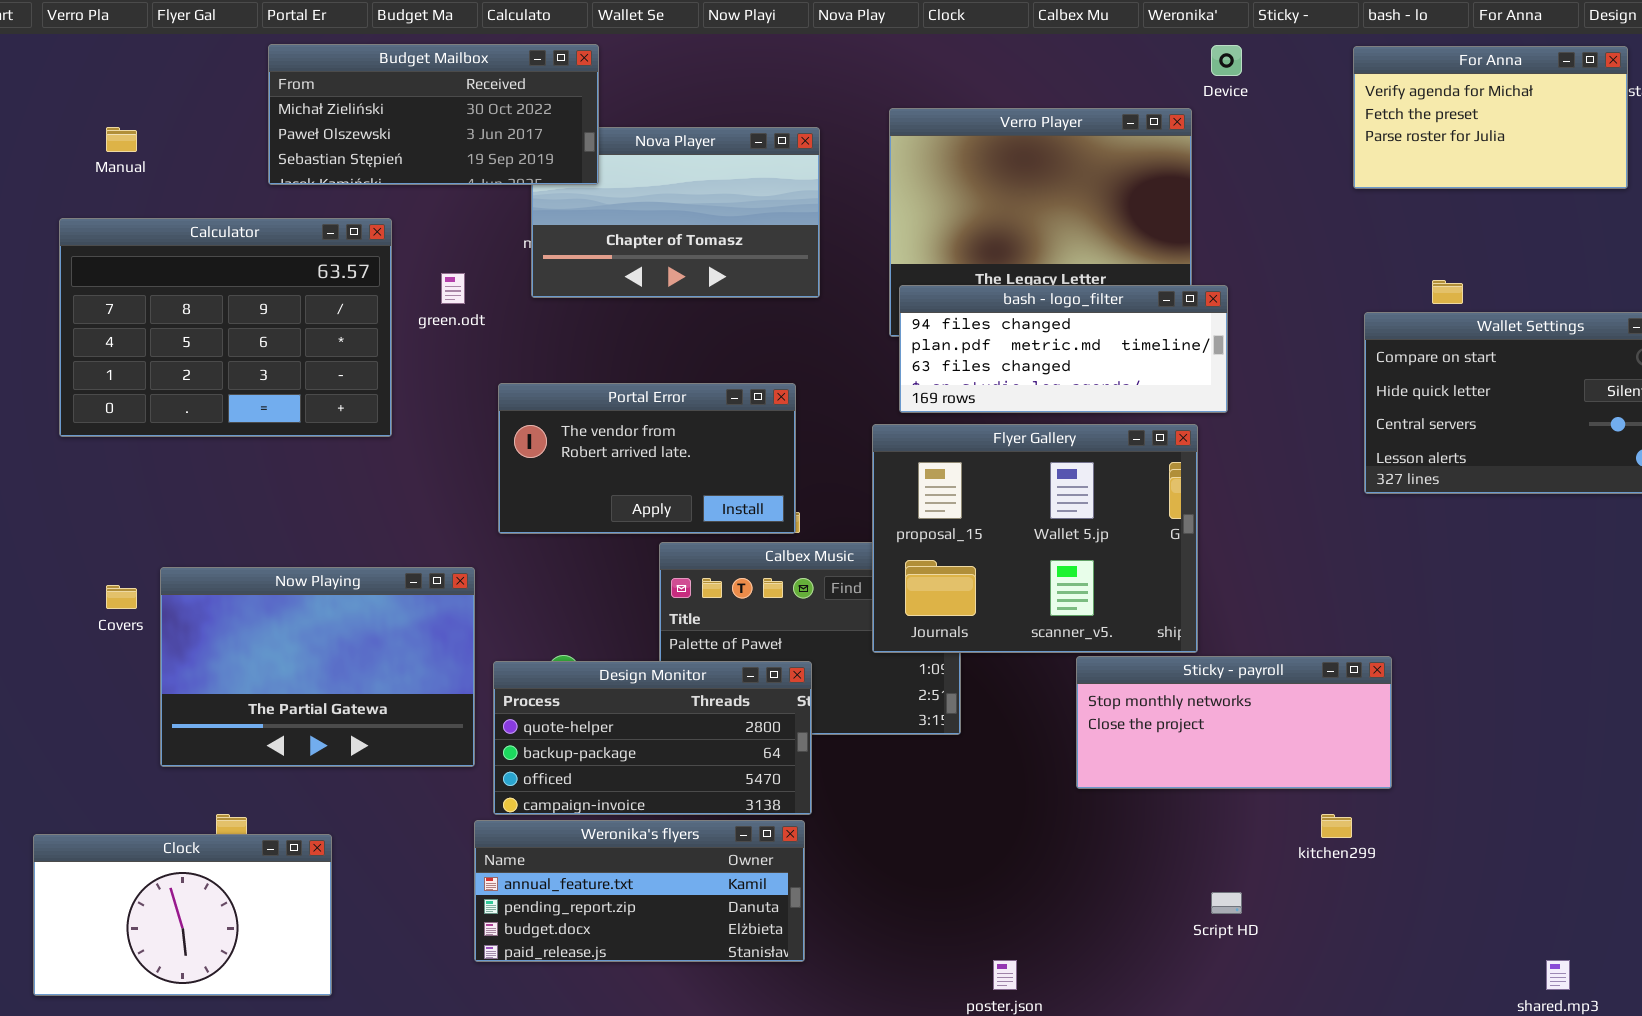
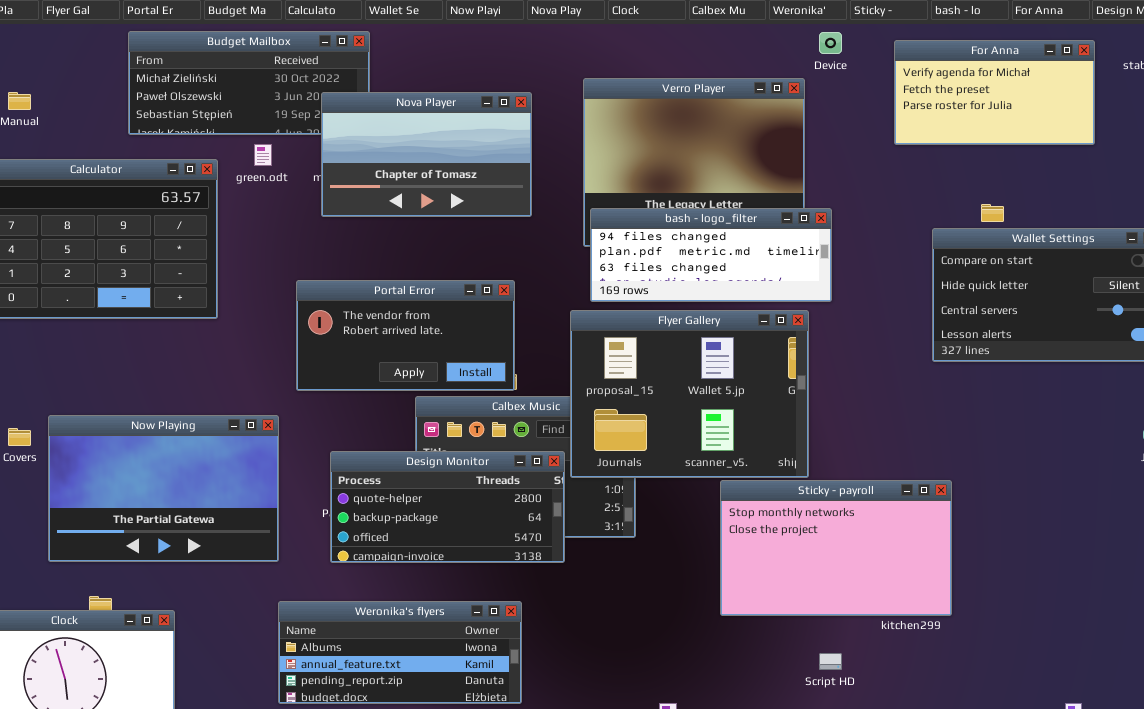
For Anna: [1353,46,1628,189] -> [894,40,1095,145], moved
Nova Player: [531,127,820,298] -> [321,92,532,217], raised
green.odt: [441,273,465,304] -> [254,144,272,166], moved
Sticky - payroll: [1076,656,1392,789] -> [720,480,952,616], resized
Design Monitor: [493,661,812,815] -> [330,451,565,563], moved
Weronika's flyers: [474,820,805,962] -> [278,601,522,704], scrolled up 1 row

